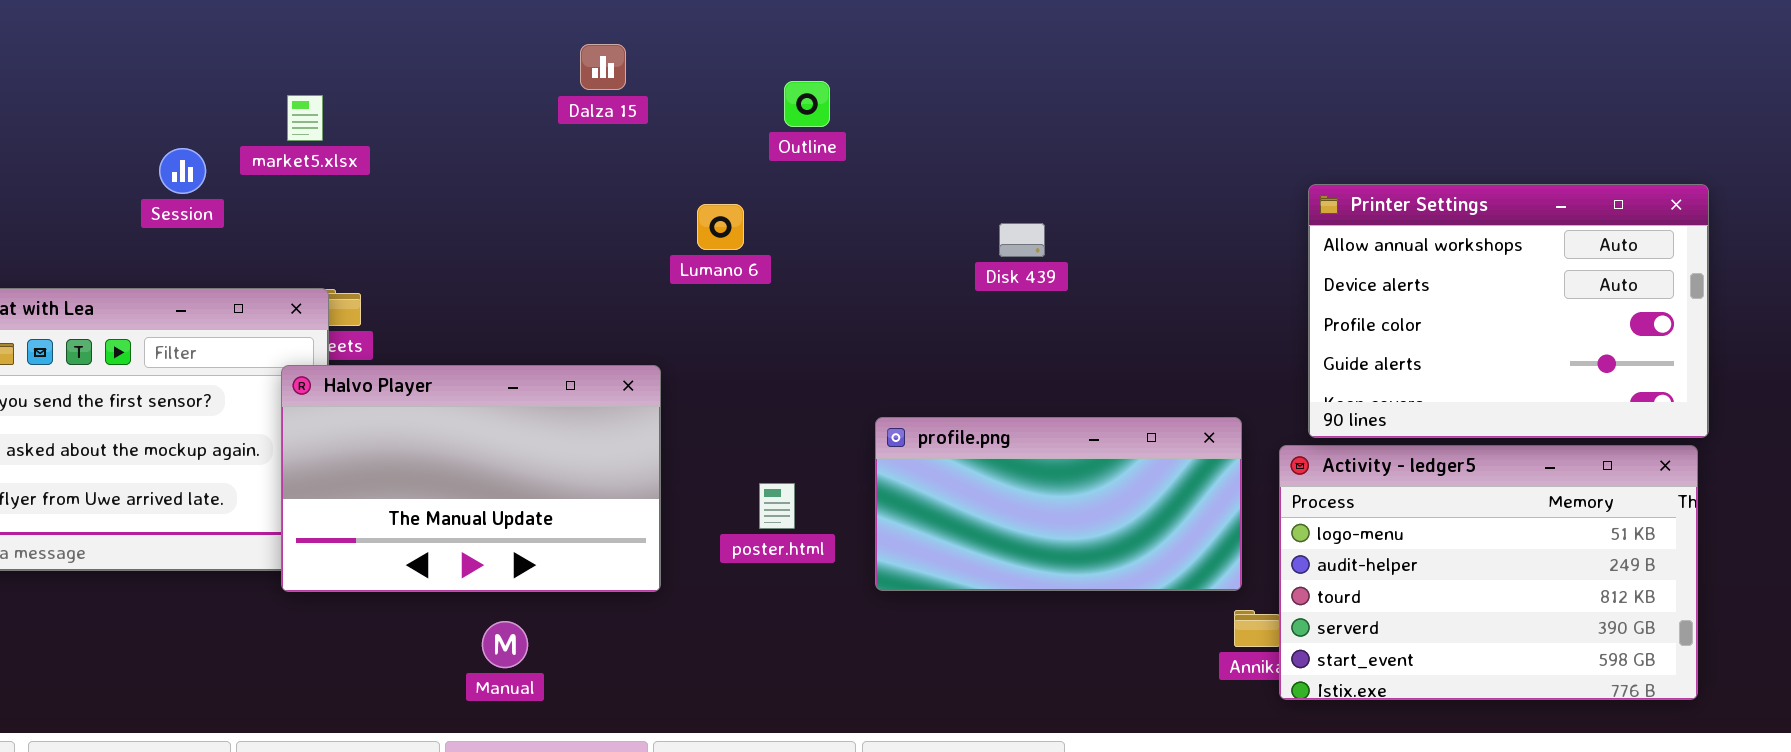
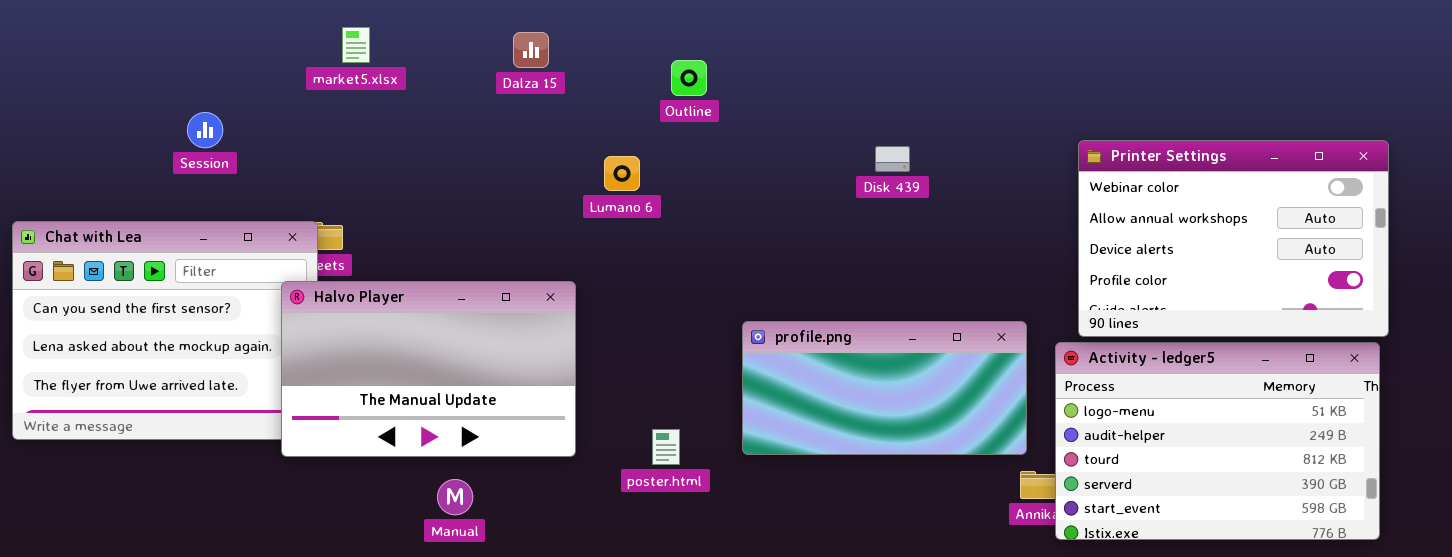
market5.xlsx: [287,95,323,141] -> [342,27,370,63], moved
Printer Settings: [1308,184,1709,438] -> [1078,140,1389,337], scrolled up 1 row
Disk 439: [999,223,1045,257] -> [875,146,910,172], moved
poster.html: [759,483,795,529] -> [652,429,680,465], moved

